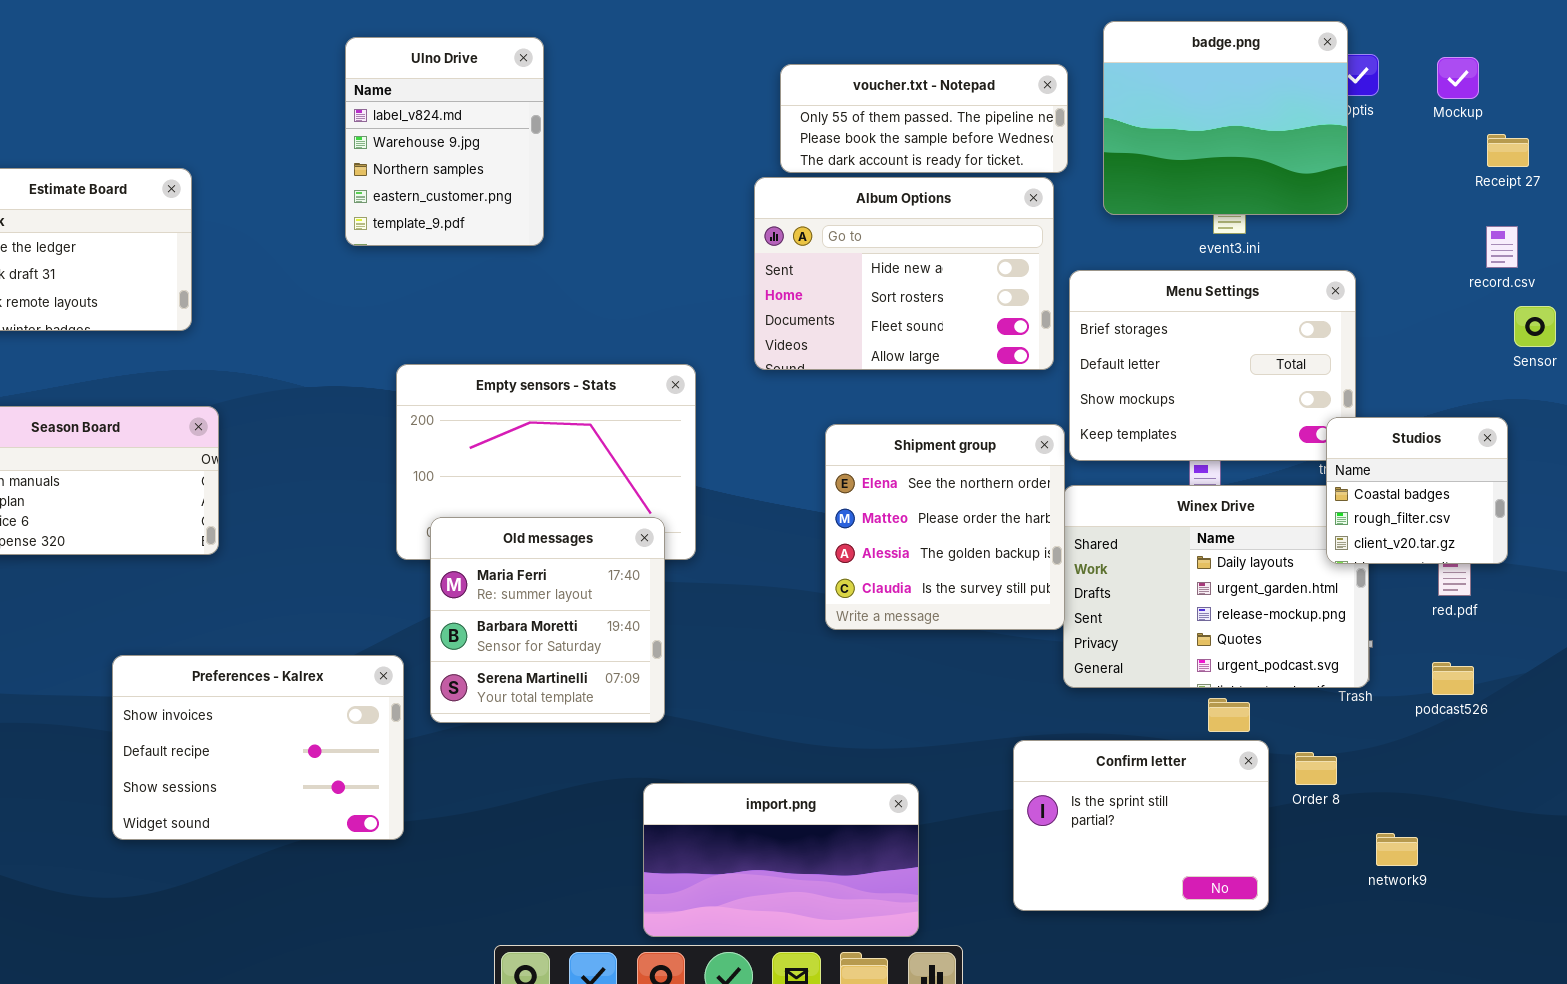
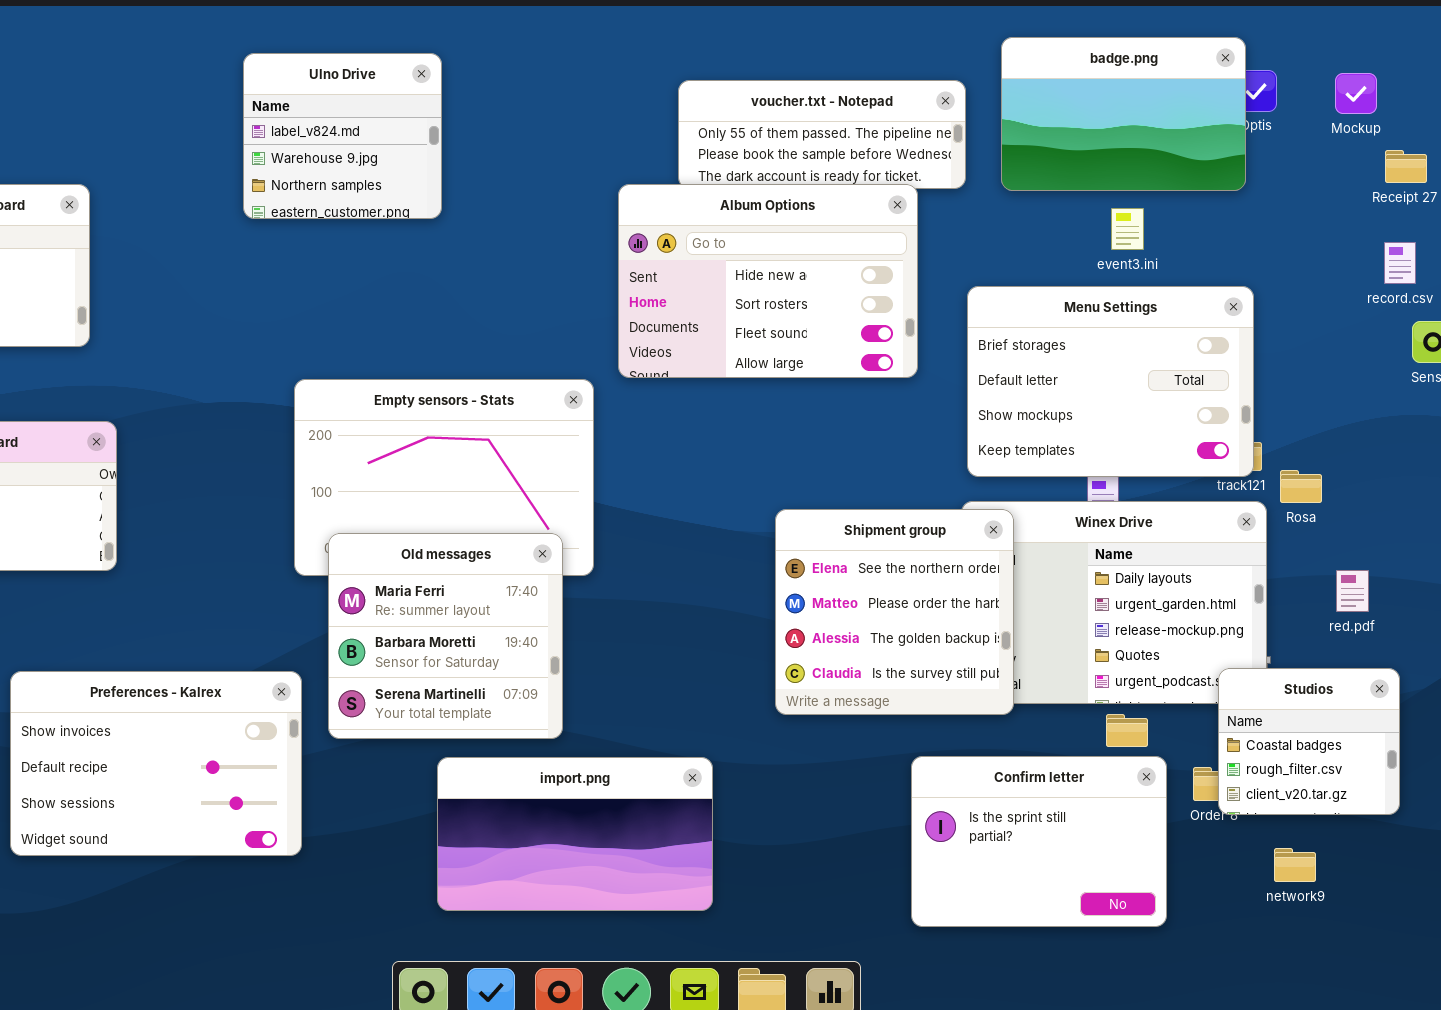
badge.png: [1103,21,1348,215] -> [1001,37,1246,191], resized
Ulno Drive: [345,37,544,246] -> [243,53,442,219], resized
Album Options: [754,177,1054,370] -> [618,184,918,378], moved
Studios: [1326,417,1508,564] -> [1218,668,1400,815], moved
Shipment group: [825,424,1065,630] -> [775,509,1014,715], moved
import.png: [643,783,919,937] -> [437,757,713,911], moved

